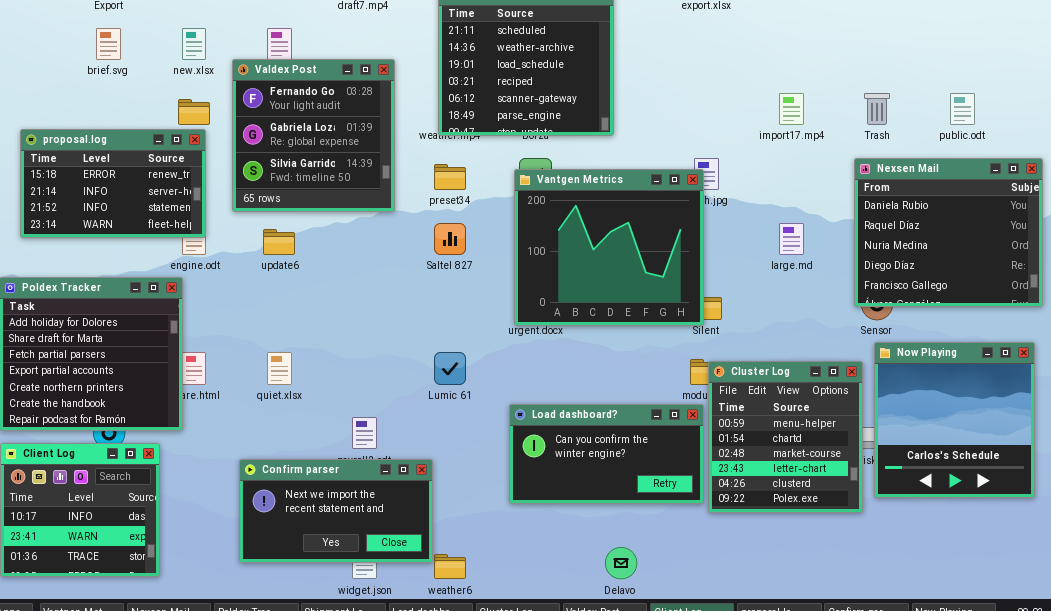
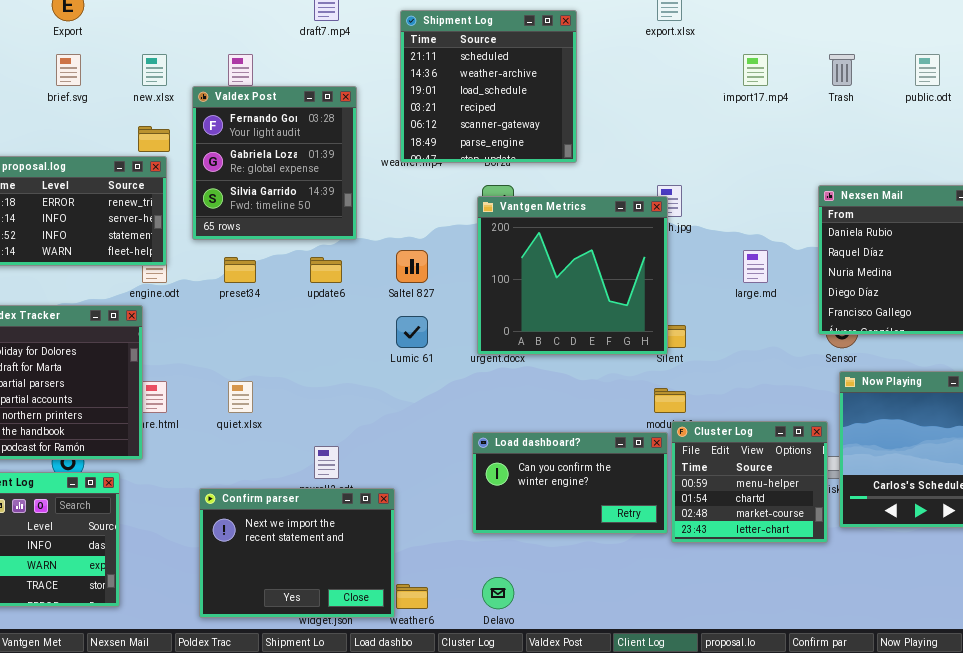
import17.mp4: [779,93,804,125] -> [743,54,768,86], moved
Trash: [864,93,890,125] -> [829,54,855,86], moved
public.odt: [950,93,975,125] -> [915,54,940,86], moved
preset34: [434,164,466,190] -> [224,257,256,283], moved
update6: [263,229,295,255] -> [310,257,342,283], moved
Lumic 61: [434,352,466,385] -> [396,316,428,348], moved
Cluster Log: [708,361,863,513] -> [671,421,828,543], resized
Confirm parser: [239,459,433,563] -> [199,488,395,618], resized
Delavo: [605,547,637,579] -> [482,577,514,609], moved

